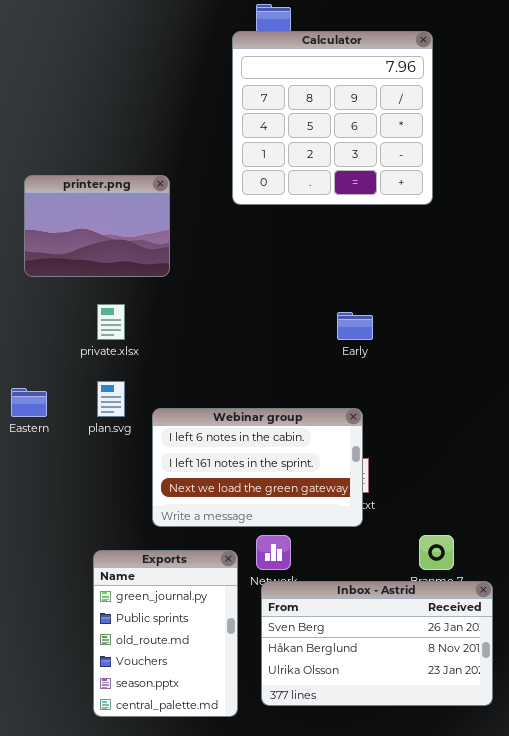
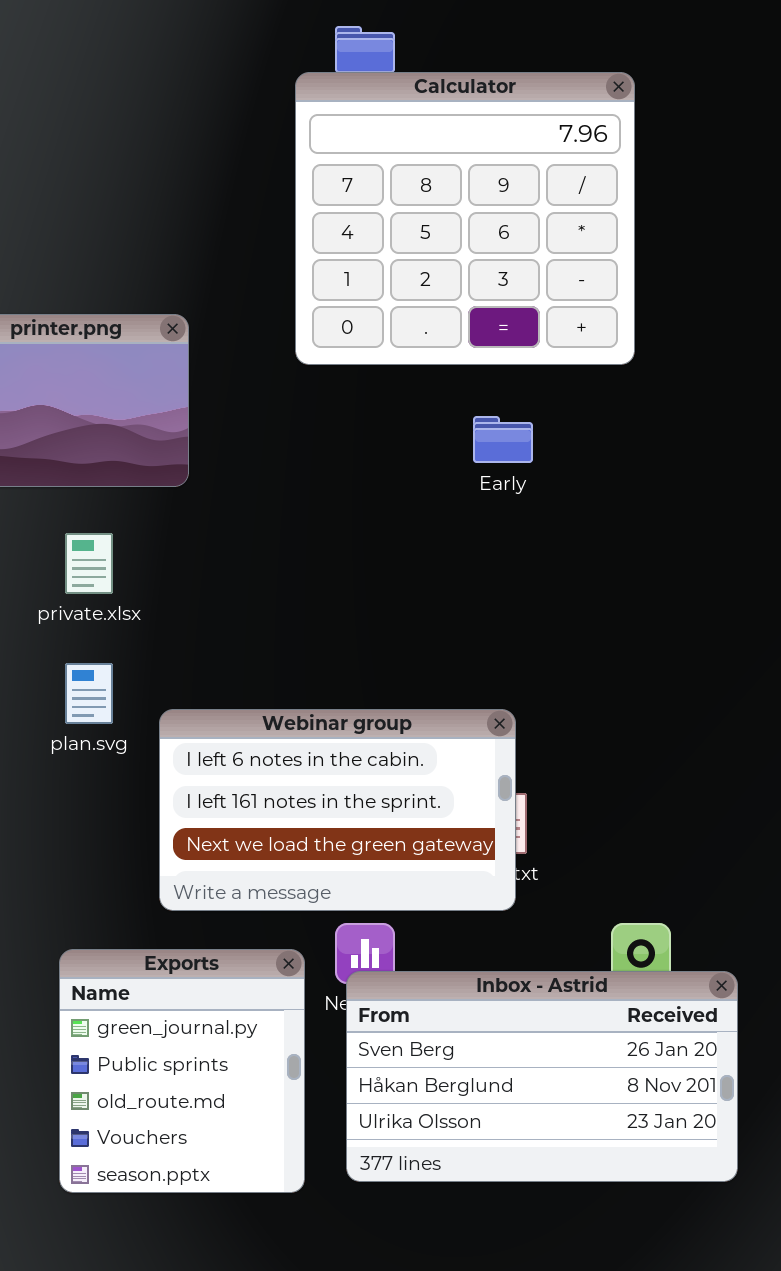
Early: [337,312,373,340] -> [473,416,533,463], moved
Exports: [93,550,238,717] -> [59,949,305,1193], resized
Inbox - Astrid: [261,581,493,706] -> [346,971,738,1182], moved

